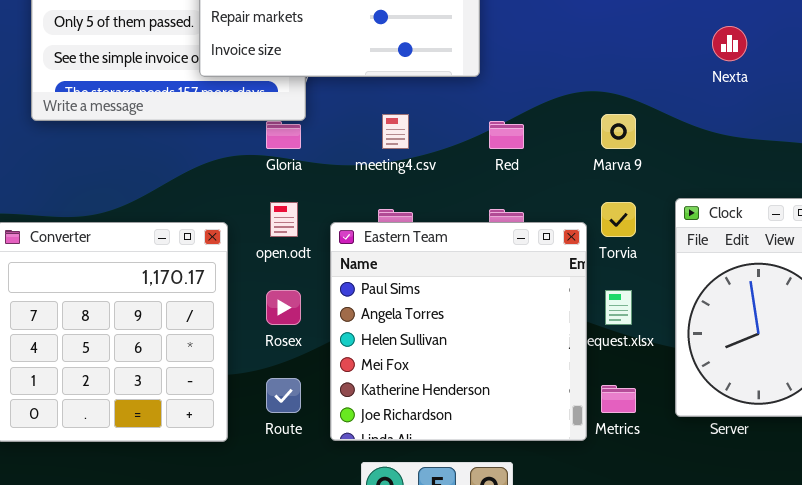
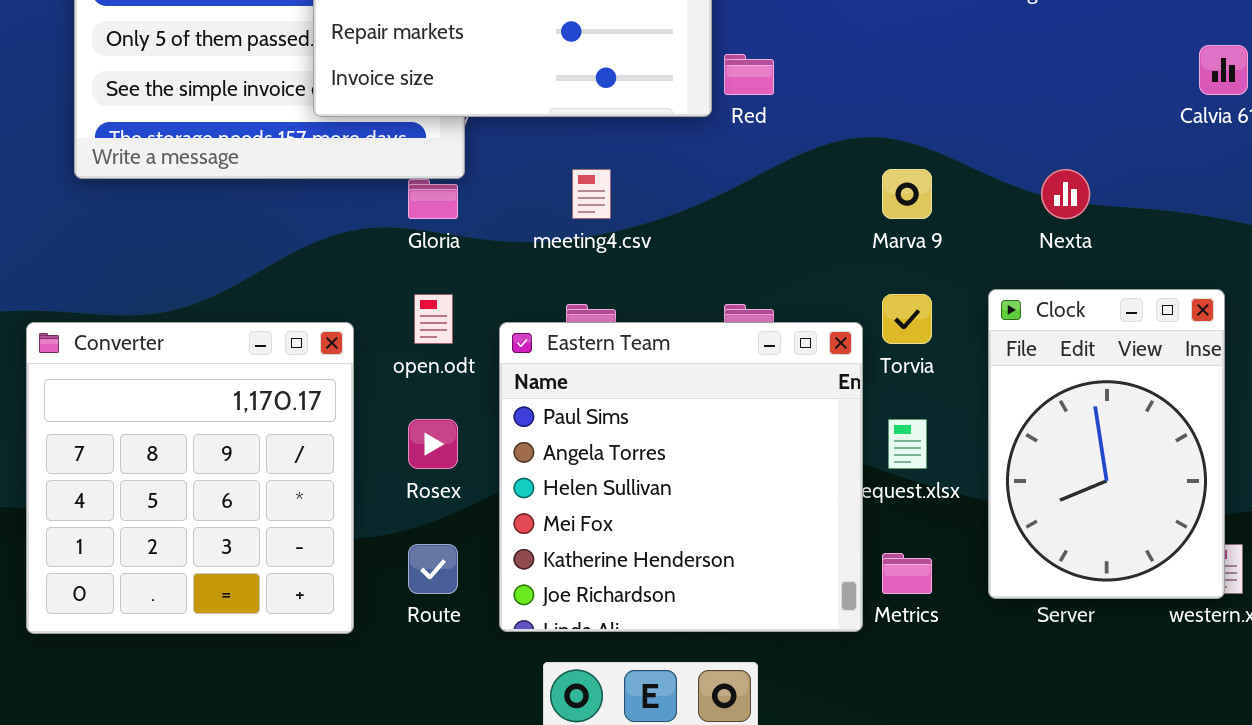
Nexta: [712,26,747,61] -> [1041,169,1090,219], moved
Red: [489,121,524,149] -> [724,54,774,95], moved

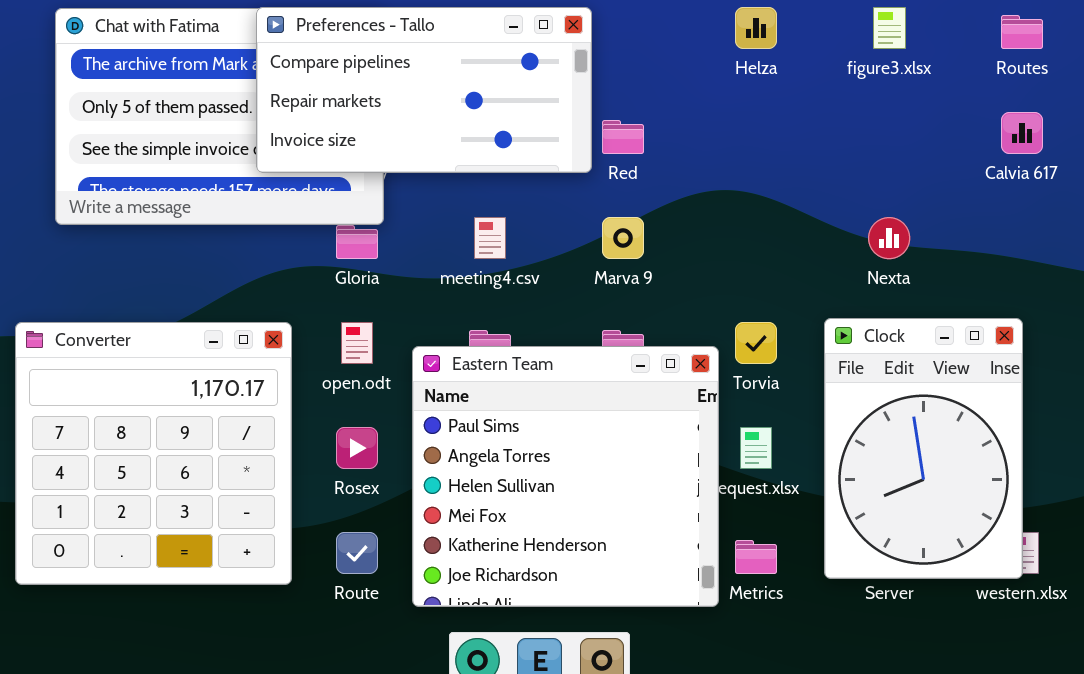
Marva 9: [882,169,932,219] -> [602,217,644,259], moved
Converter: [26,322,354,634] -> [15,322,292,585], moved

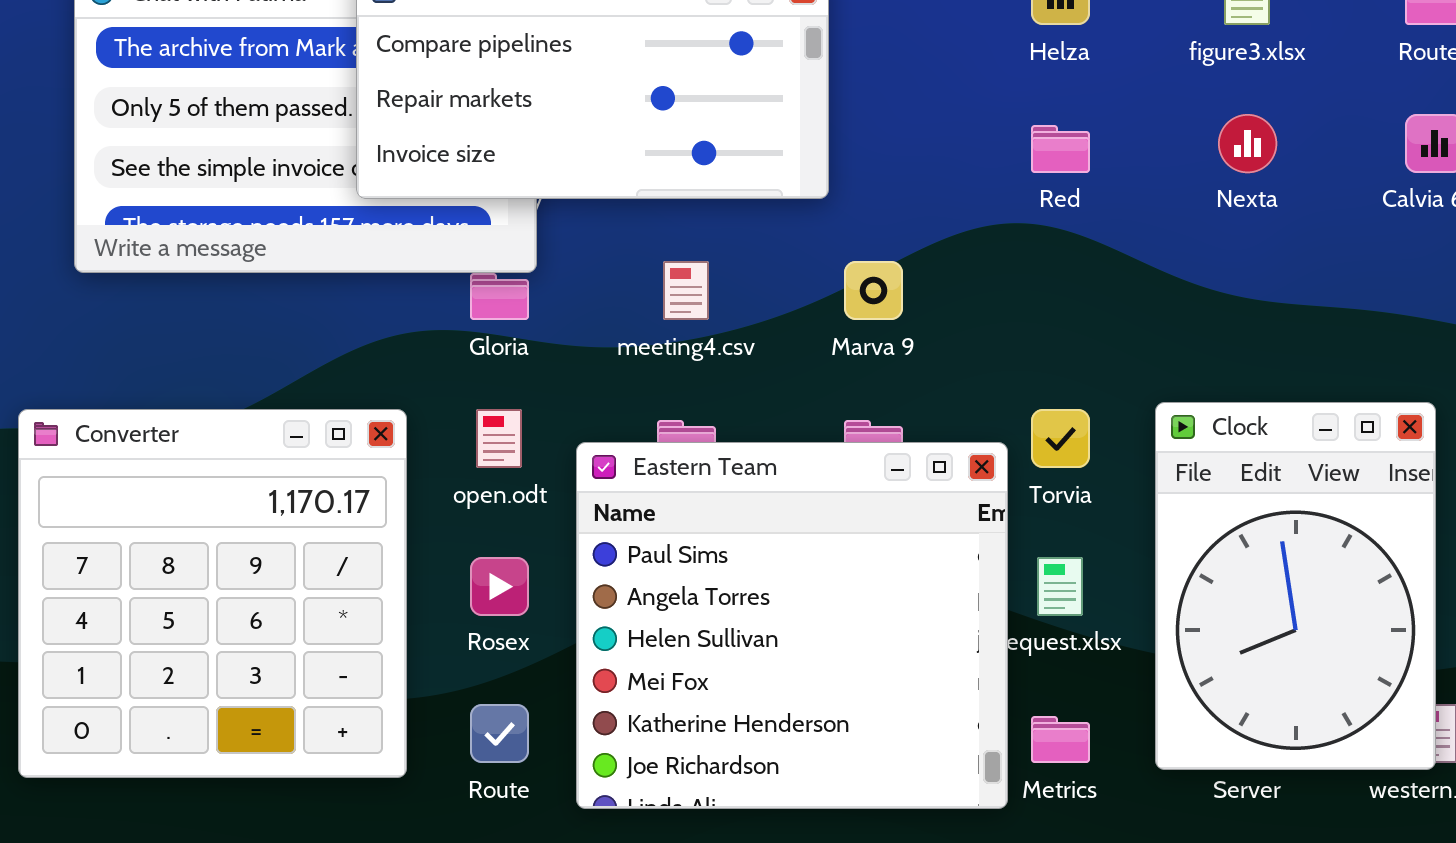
Red: [602,120,644,154] -> [1031,125,1090,173], moved
Nexta: [868,217,910,259] -> [1218,114,1277,173], moved

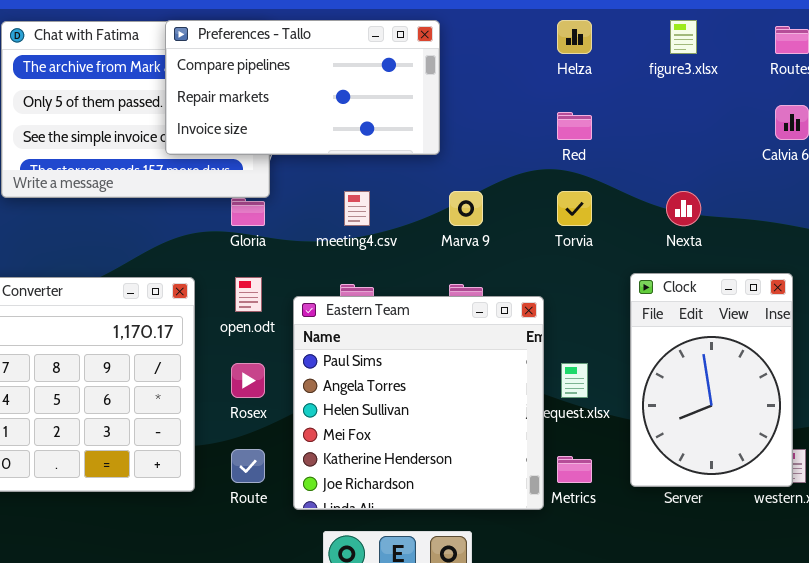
Nexta: [1218,114,1277,173] -> [666,191,701,226], moved
Torvia: [1031,409,1090,468] -> [557,191,592,226], moved

